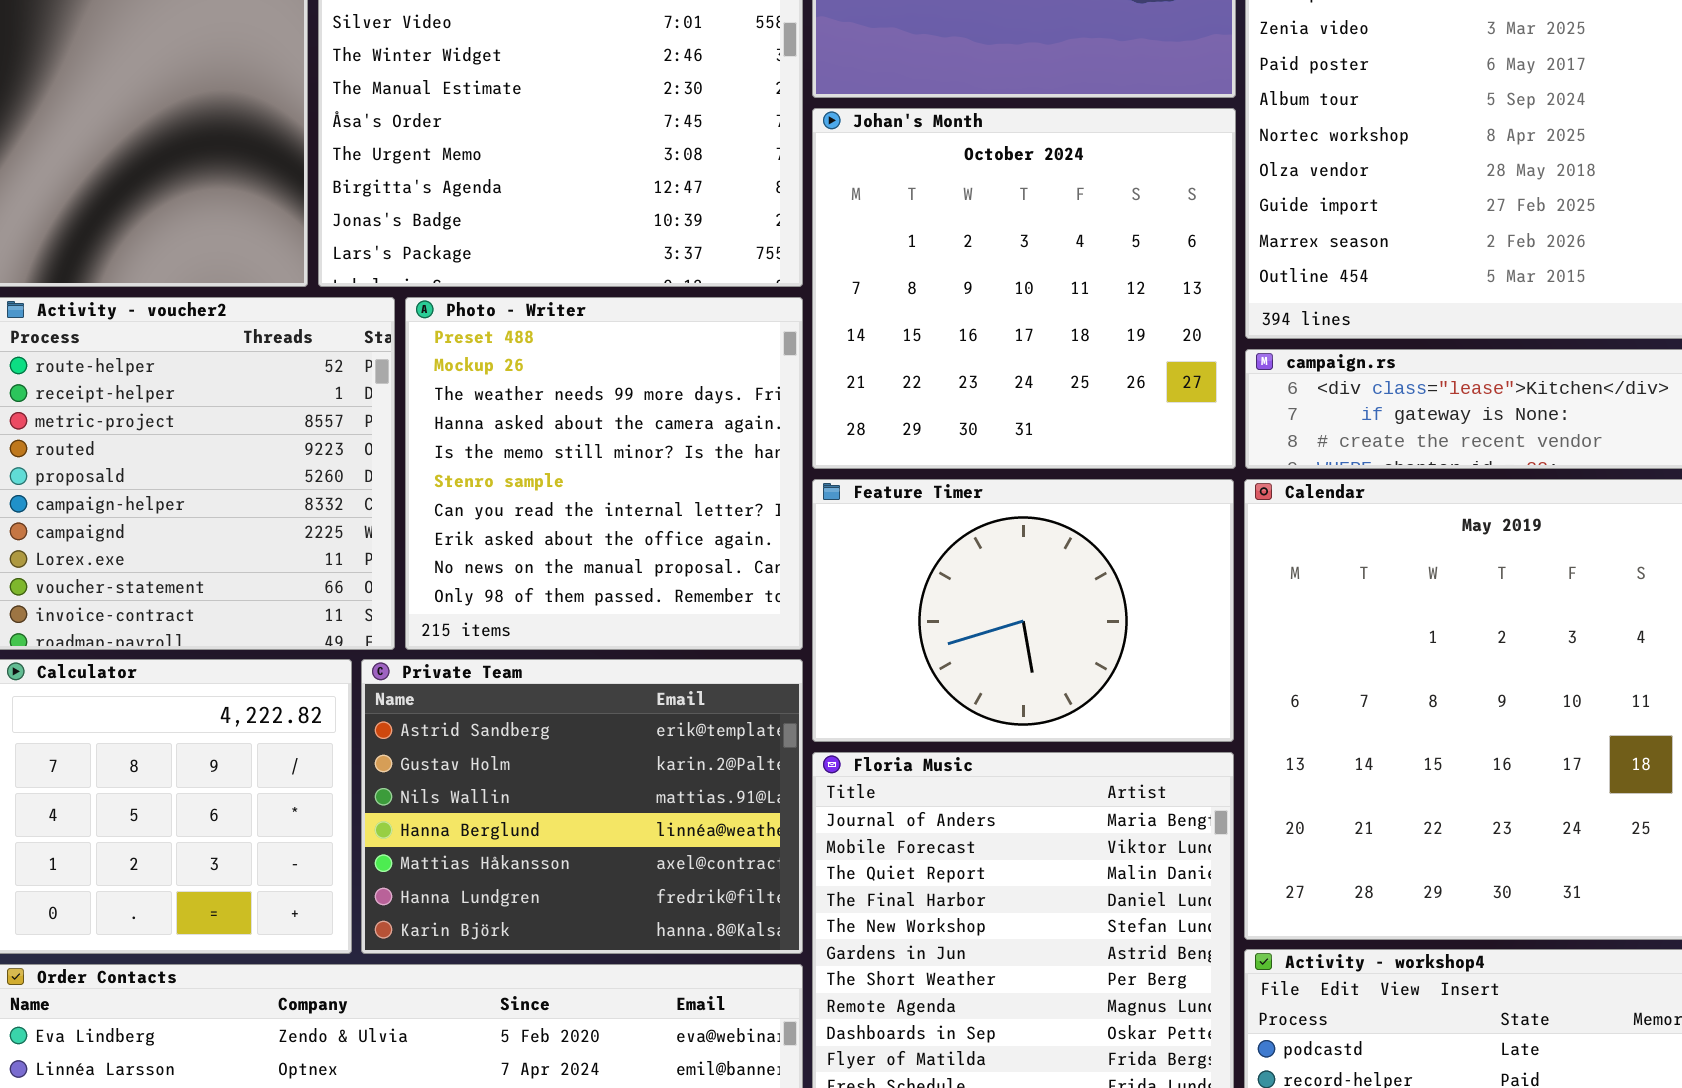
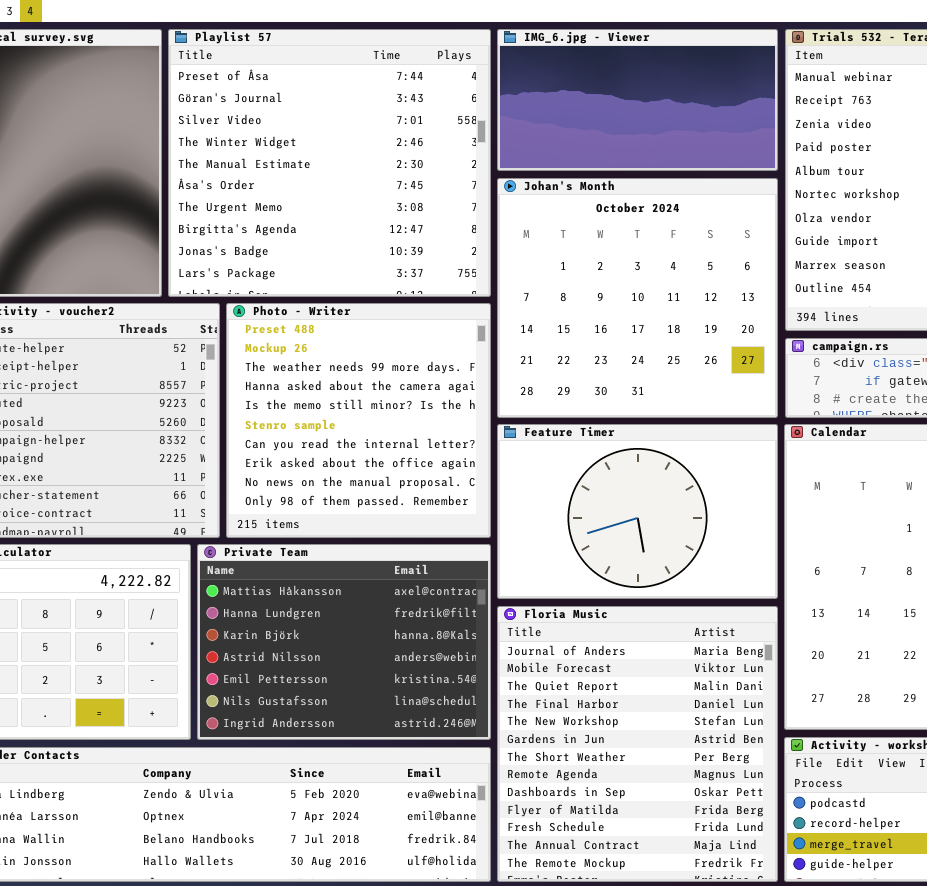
Private Team: [361,659,803,954] -> [197,544,491,740], scrolled down 4 rows

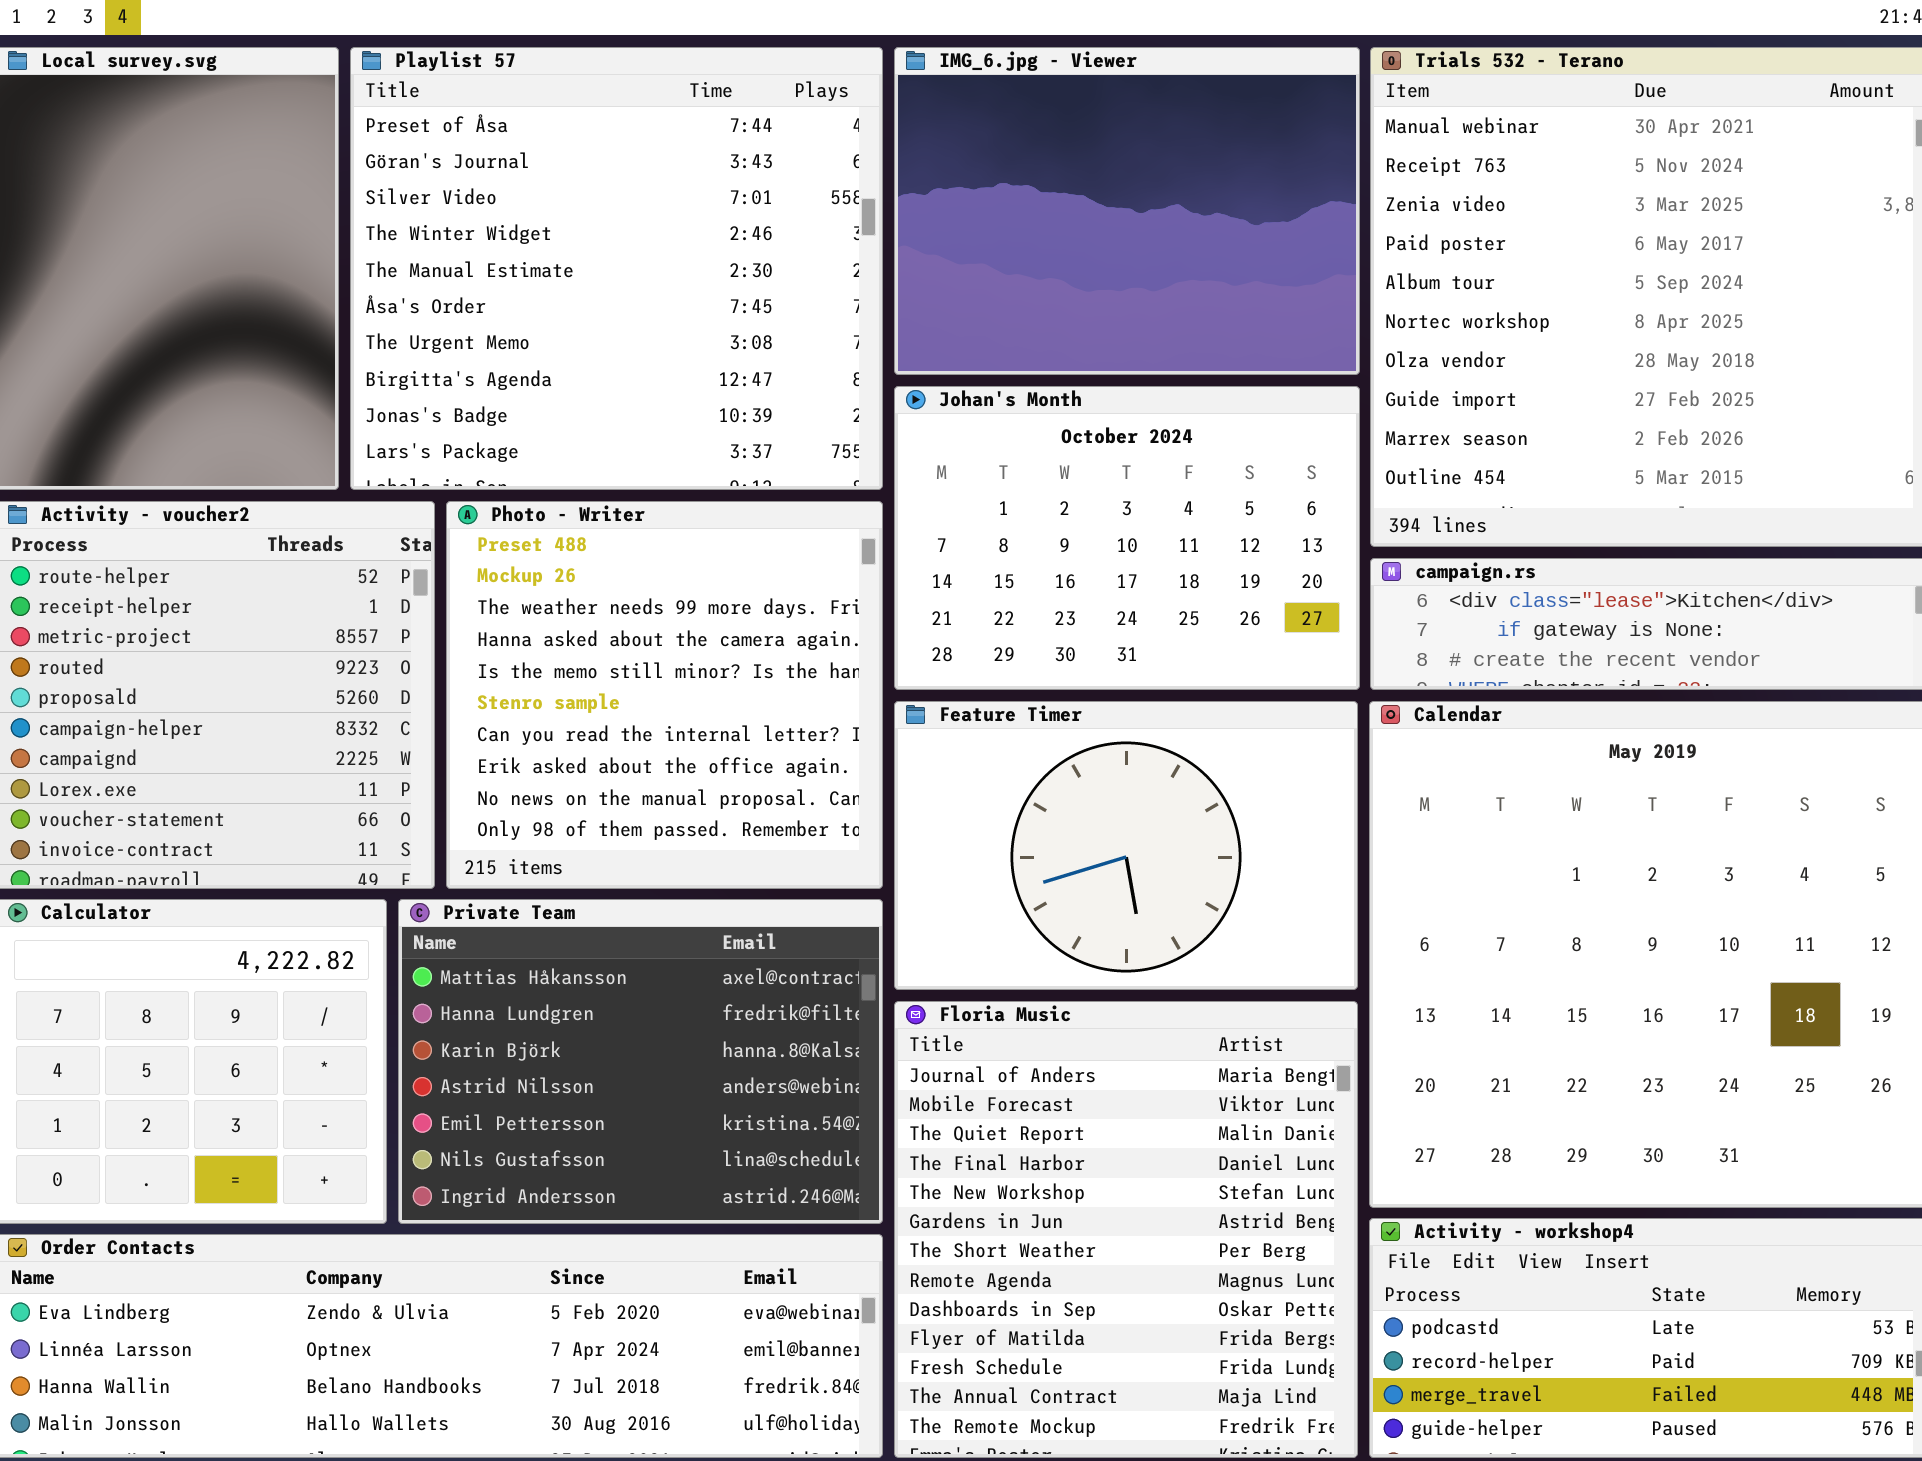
IMG_6.jpg - Viewer: [497,29,778,171] -> [894,47,1360,375], resized
Johan's Month: [497,178,778,418] -> [894,386,1360,690], resized

